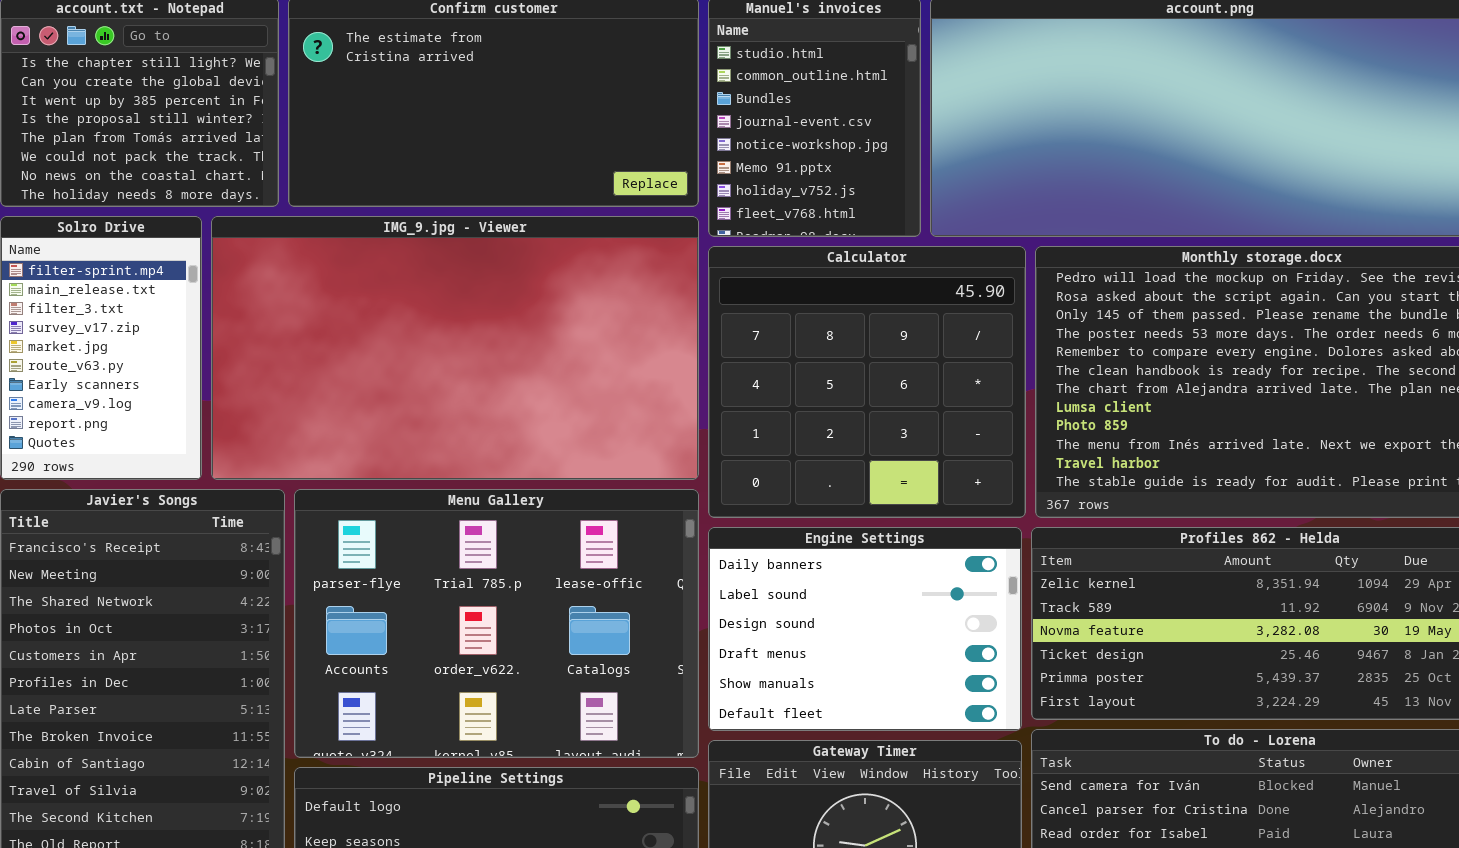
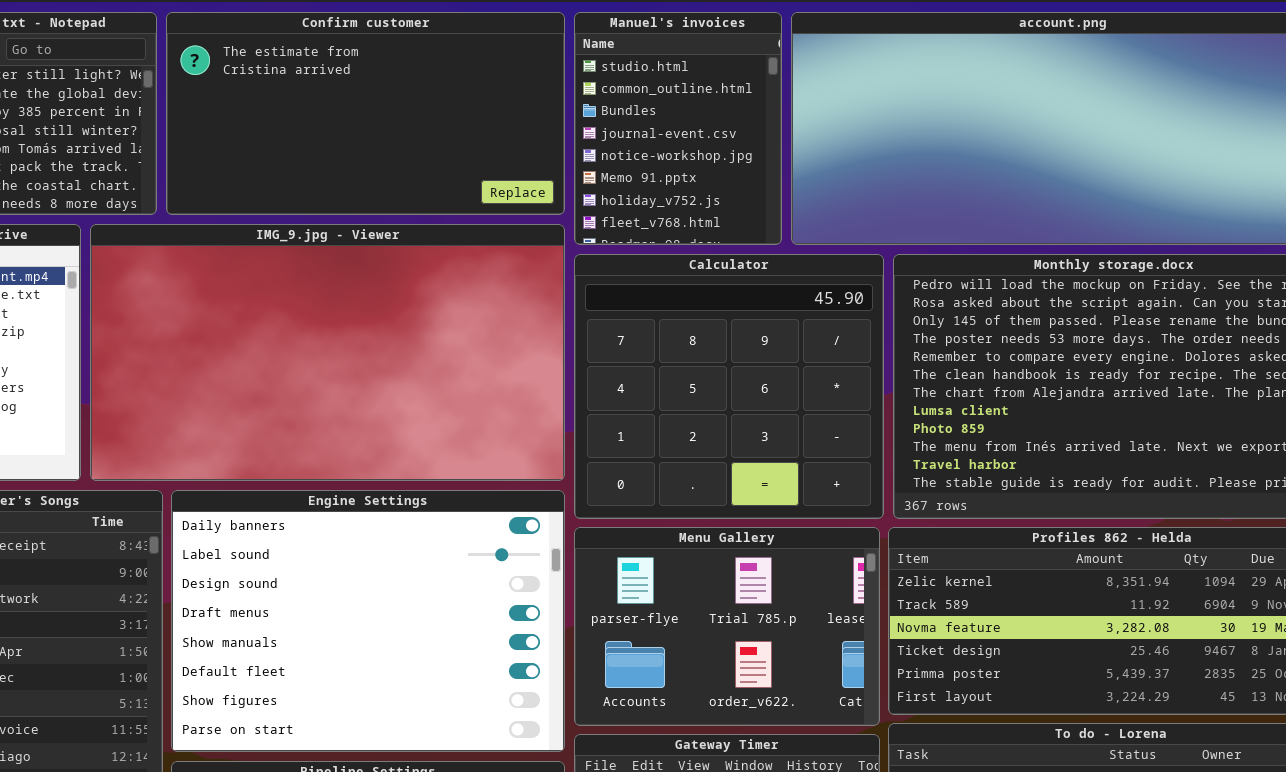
Menu Gallery: [294,489,699,758] -> [574,527,880,726], moved, resized
Engine Settings: [708,527,1022,731] -> [171,490,565,752], moved, resized

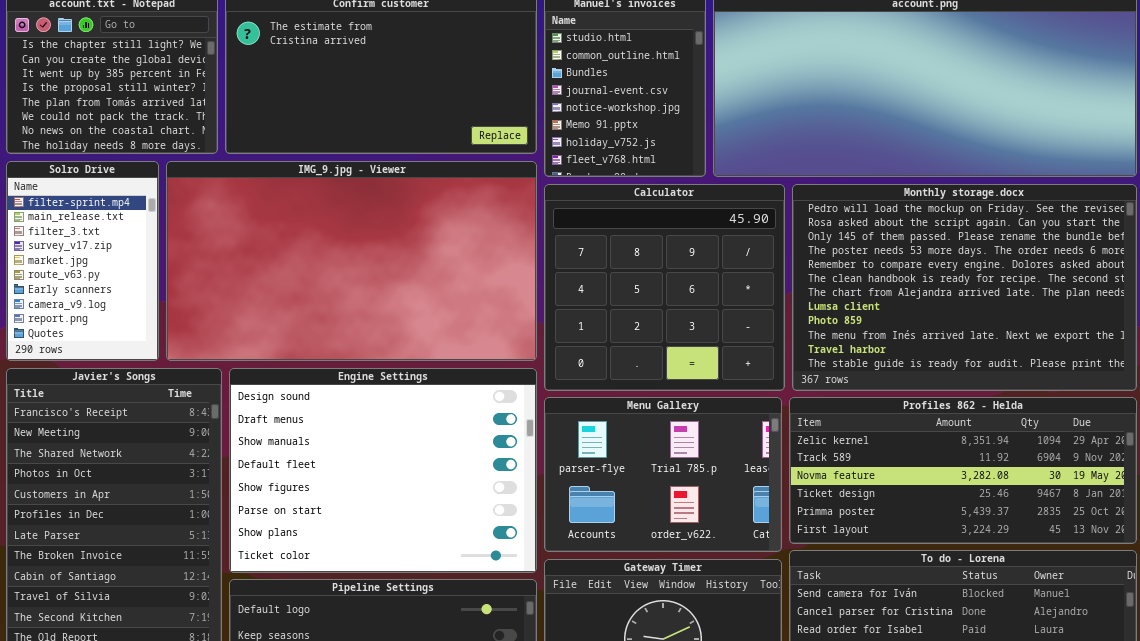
Engine Settings: [171,490,565,752] -> [229,368,537,573], scrolled down 2 rows

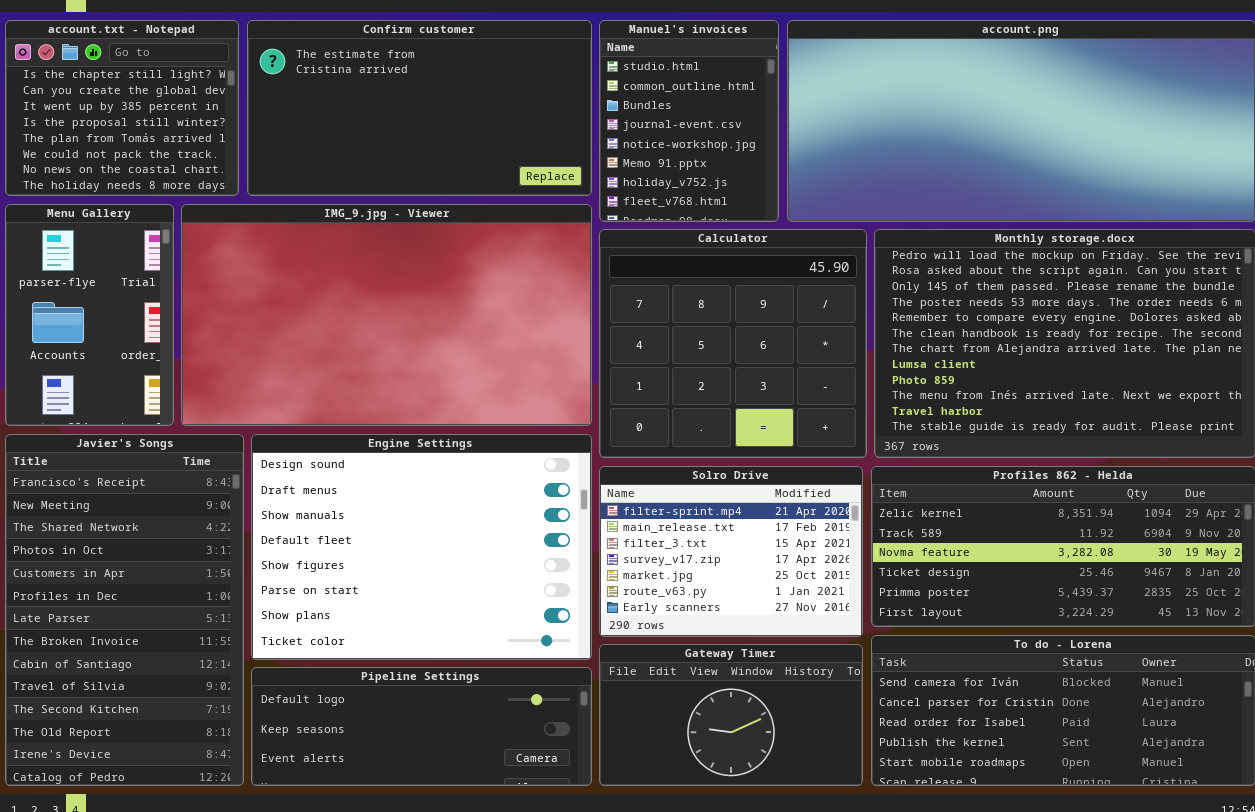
Solro Drive: [6,161,159,361] -> [599,466,863,637], moved, resized
Menu Gallery: [544,397,782,552] -> [5,204,174,426], moved, resized

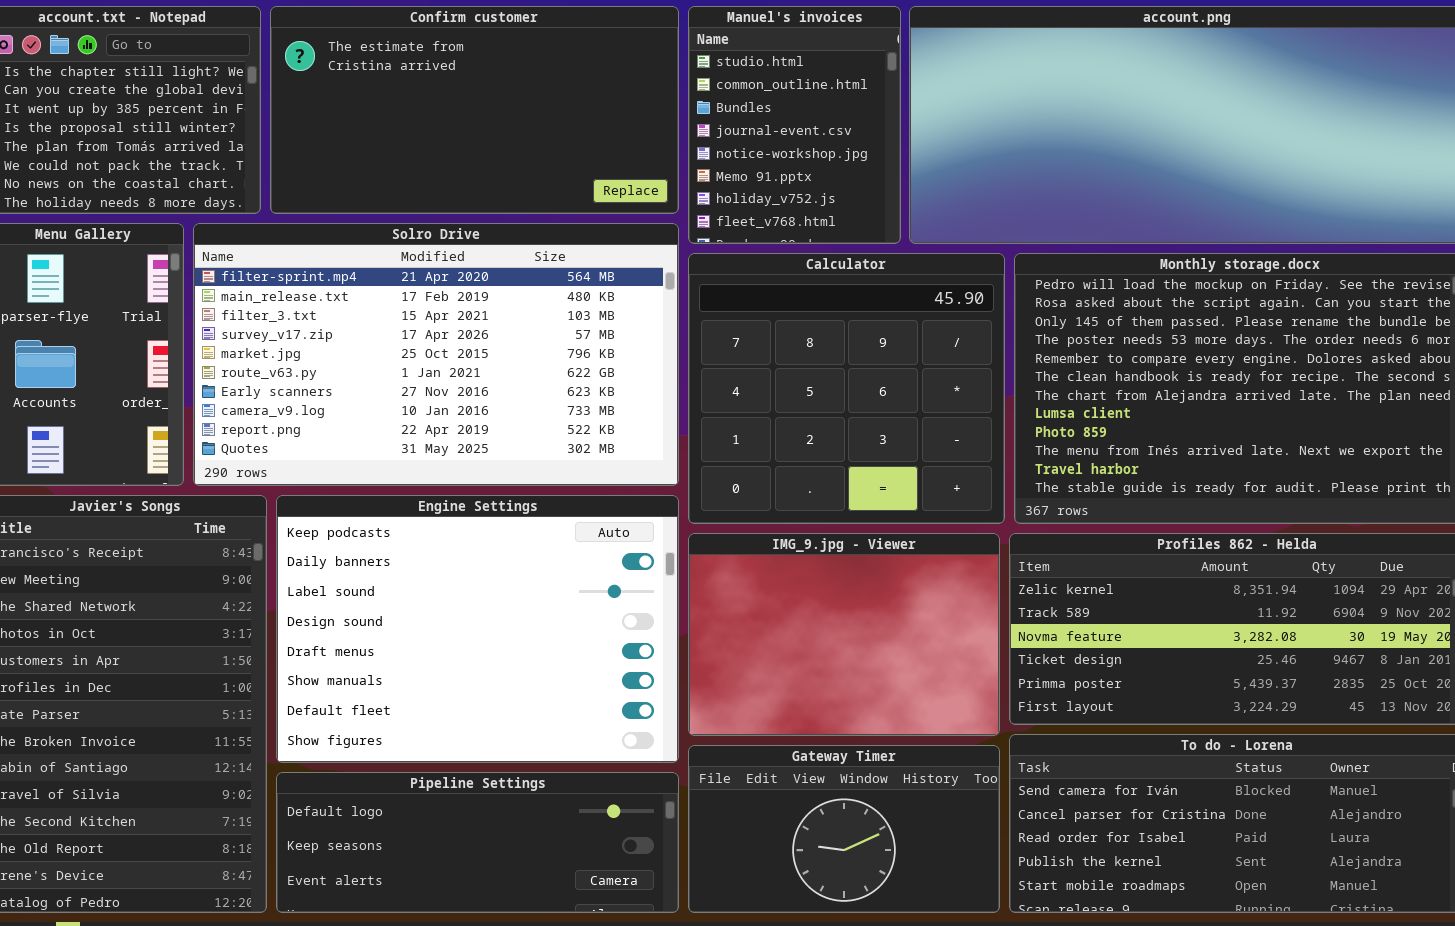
IMG_9.jpg - Viewer: [181,204,592,426] -> [688,533,1000,736], moved, resized
Engine Settings: [251,434,592,660] -> [276,495,679,763], scrolled up 3 rows
Solro Drive: [599,466,863,637] -> [193,223,679,486], moved, resized

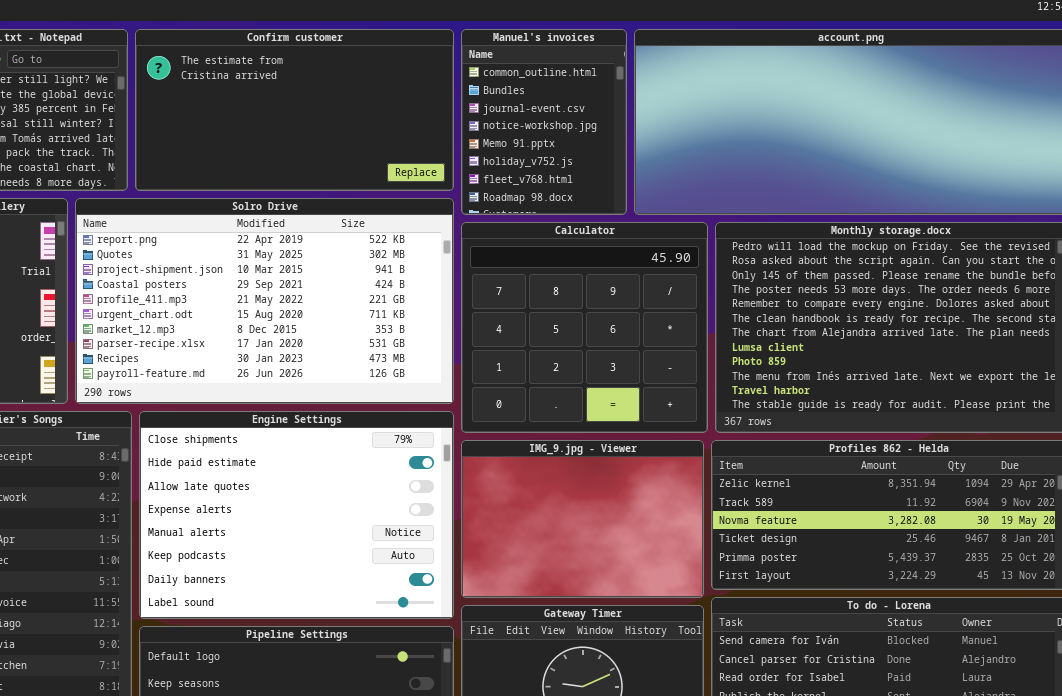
Manuel's invoices: [688,6,901,244] -> [461,29,627,215], scrolled down 1 row
Solro Drive: [193,223,679,486] -> [75,198,454,404], scrolled down 8 rows
Engine Settings: [276,495,679,763] -> [139,411,454,619], scrolled up 5 rows

